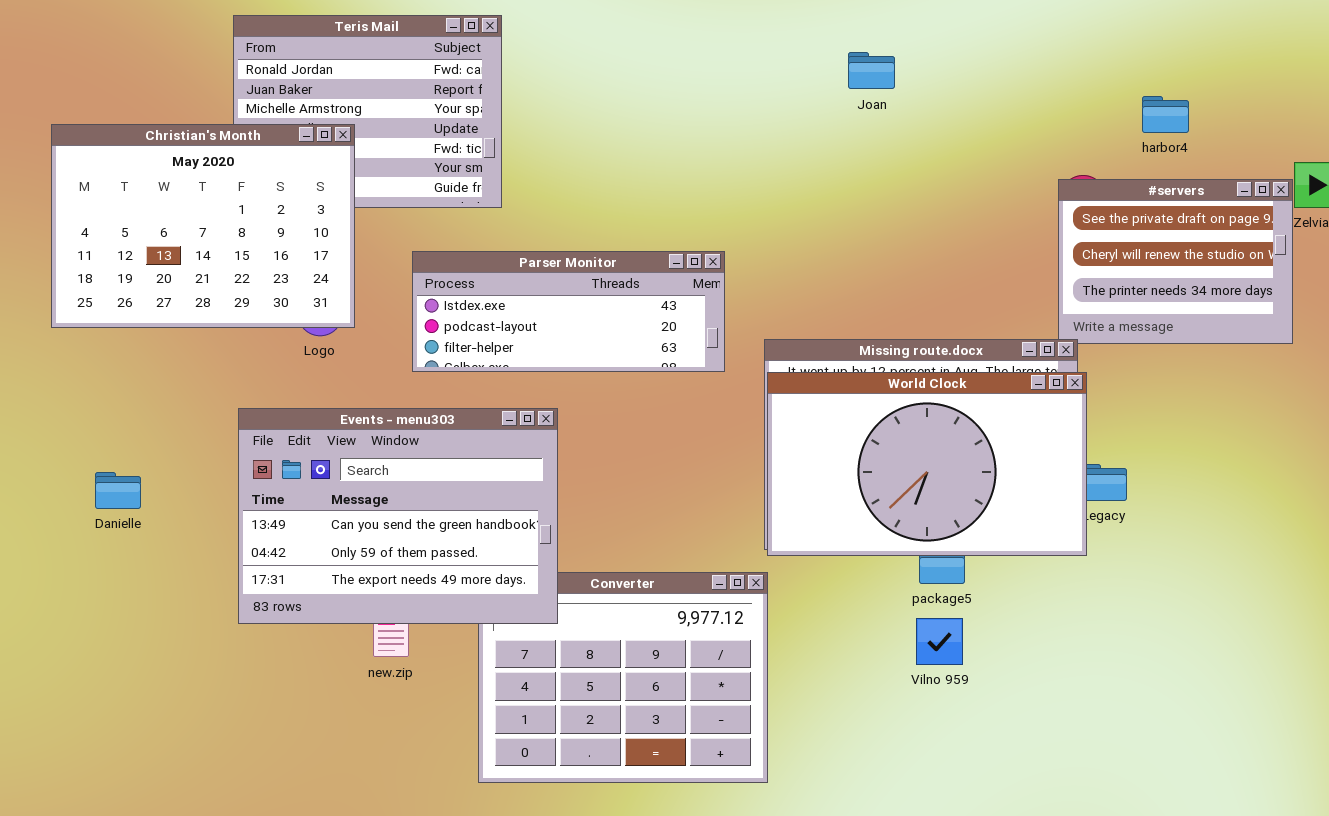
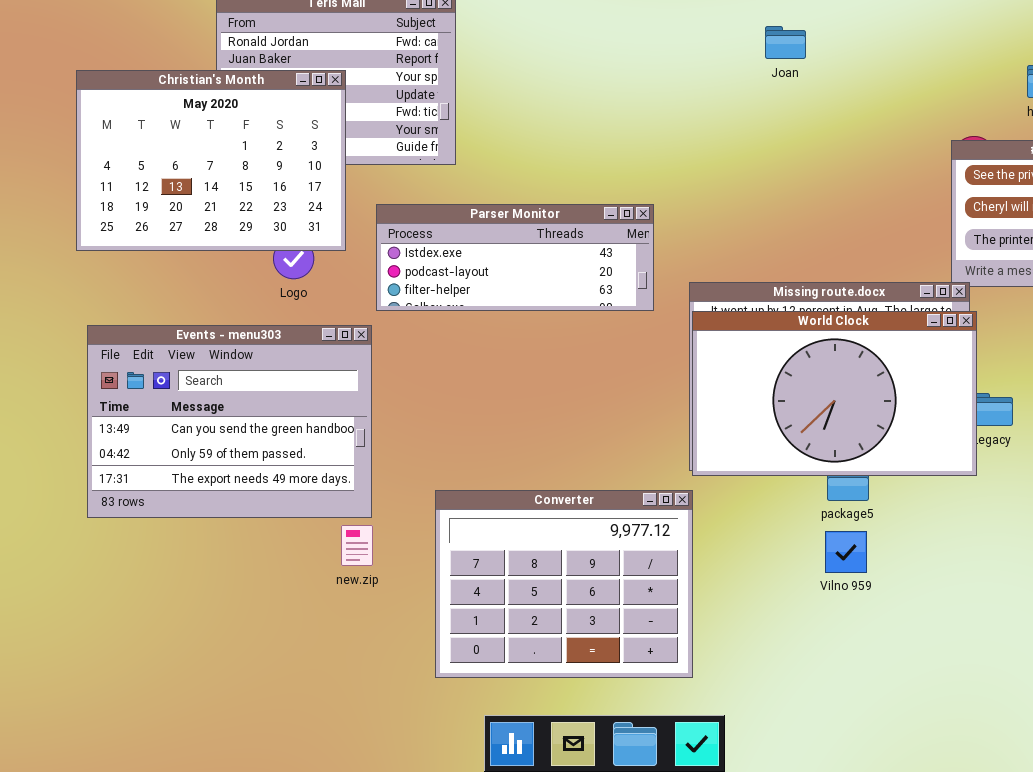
Christian's Month: [51,124,355,328] -> [76,70,346,251], moved
Events - menu303: [238,408,558,624] -> [87,325,372,518], moved

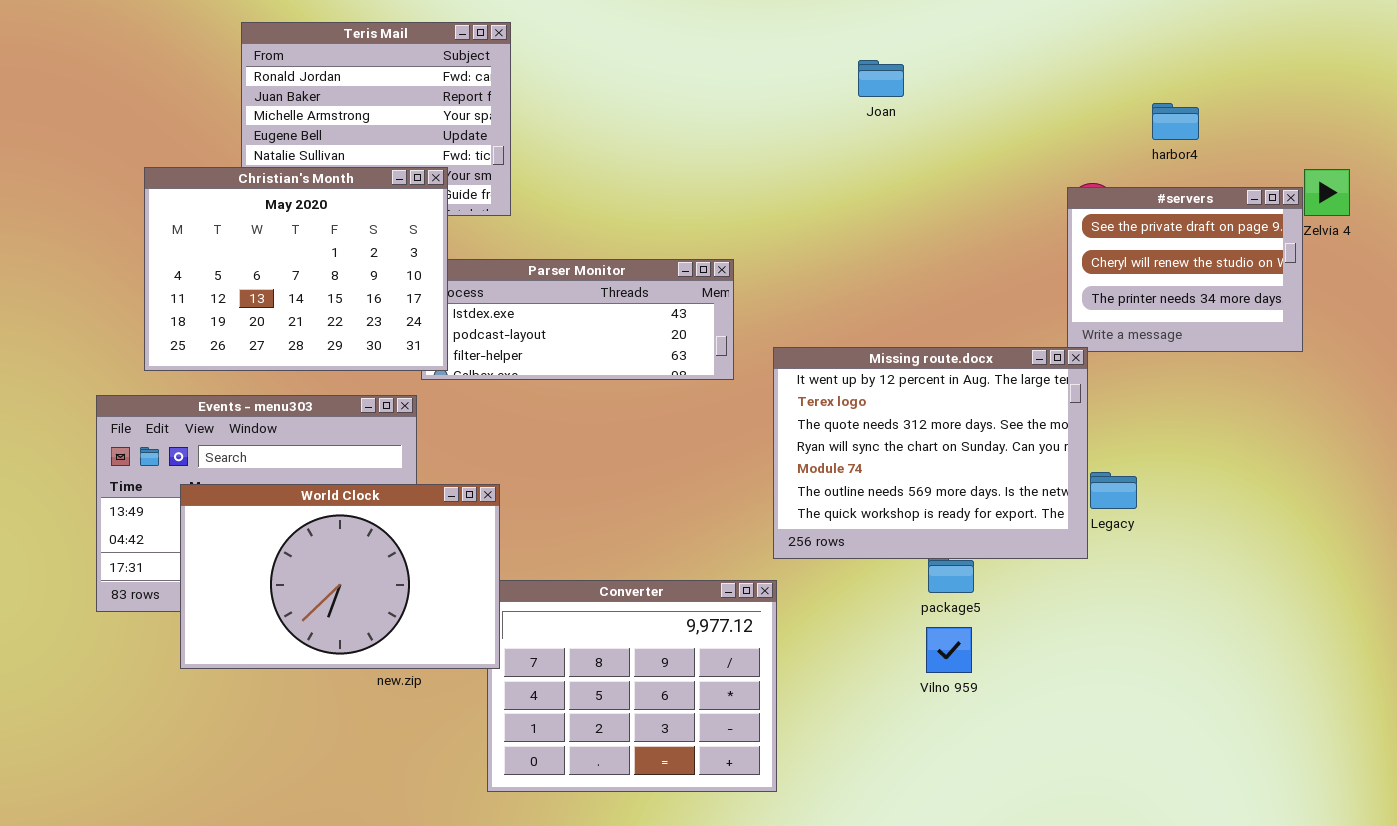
Christian's Month: [76,70,346,251] -> [144,167,448,371], moved
World Clock: [692,311,977,476] -> [180,484,500,669], moved

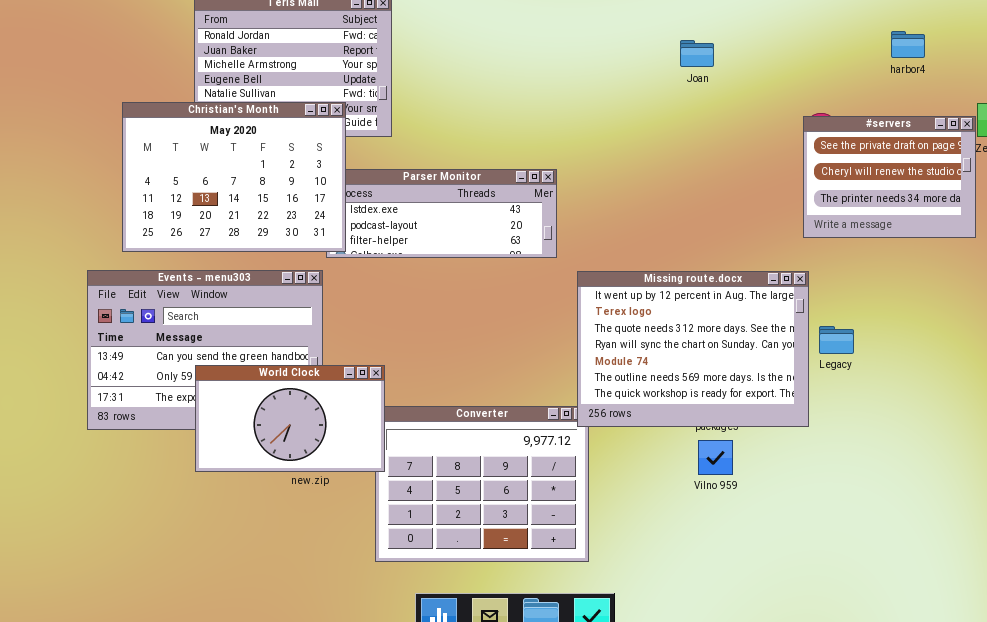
Joan: [858,60,904,97] -> [680,40,714,67], moved
harbor4: [1152,103,1199,140] -> [891,31,925,58], moved
Missing route.docx: [773,347,1088,559] -> [577,271,809,427], moved
World Clock: [180,484,500,669] -> [195,365,385,472], resized

